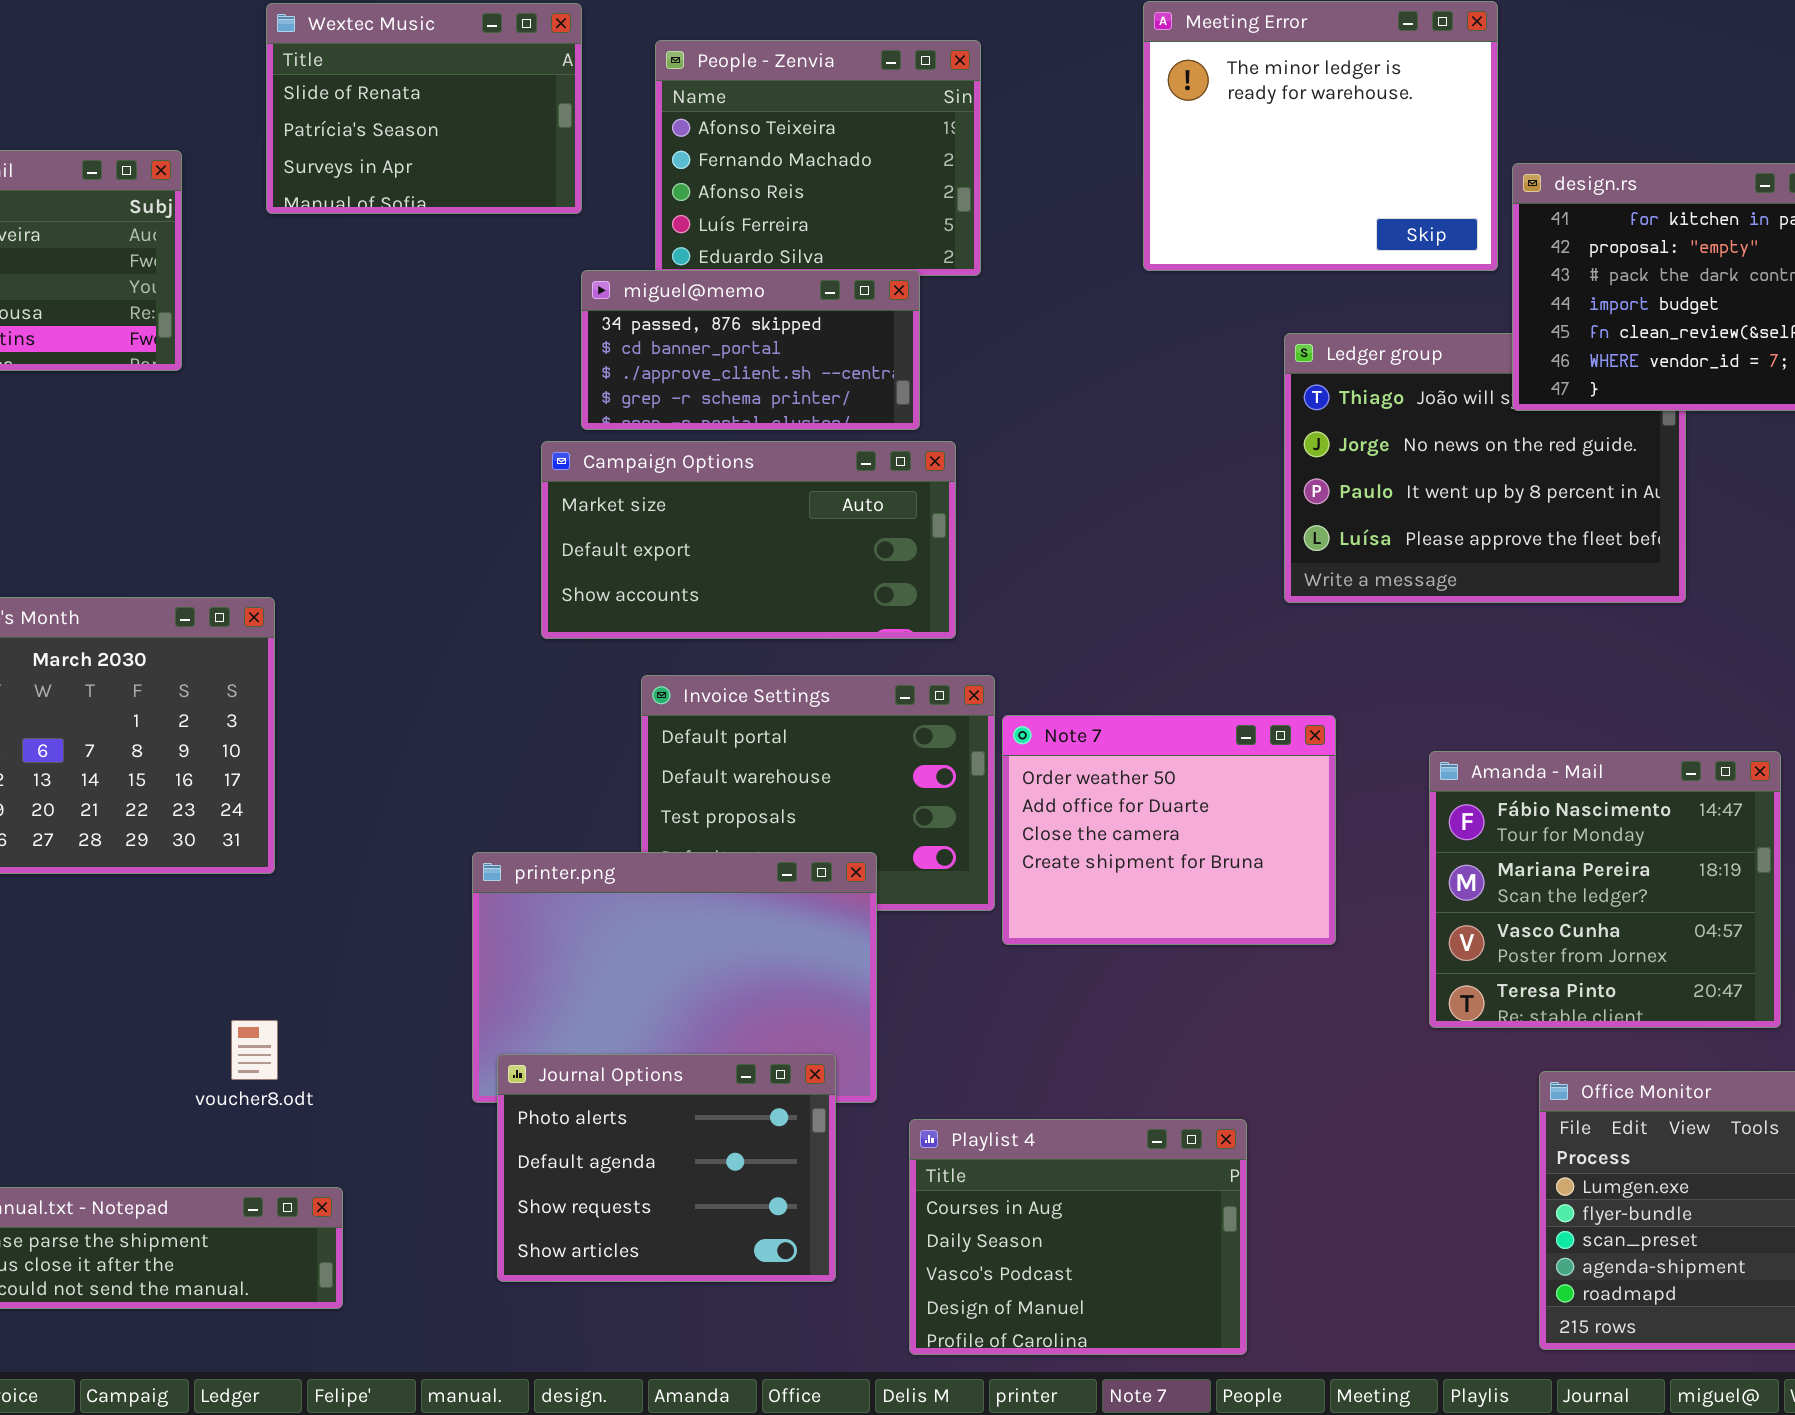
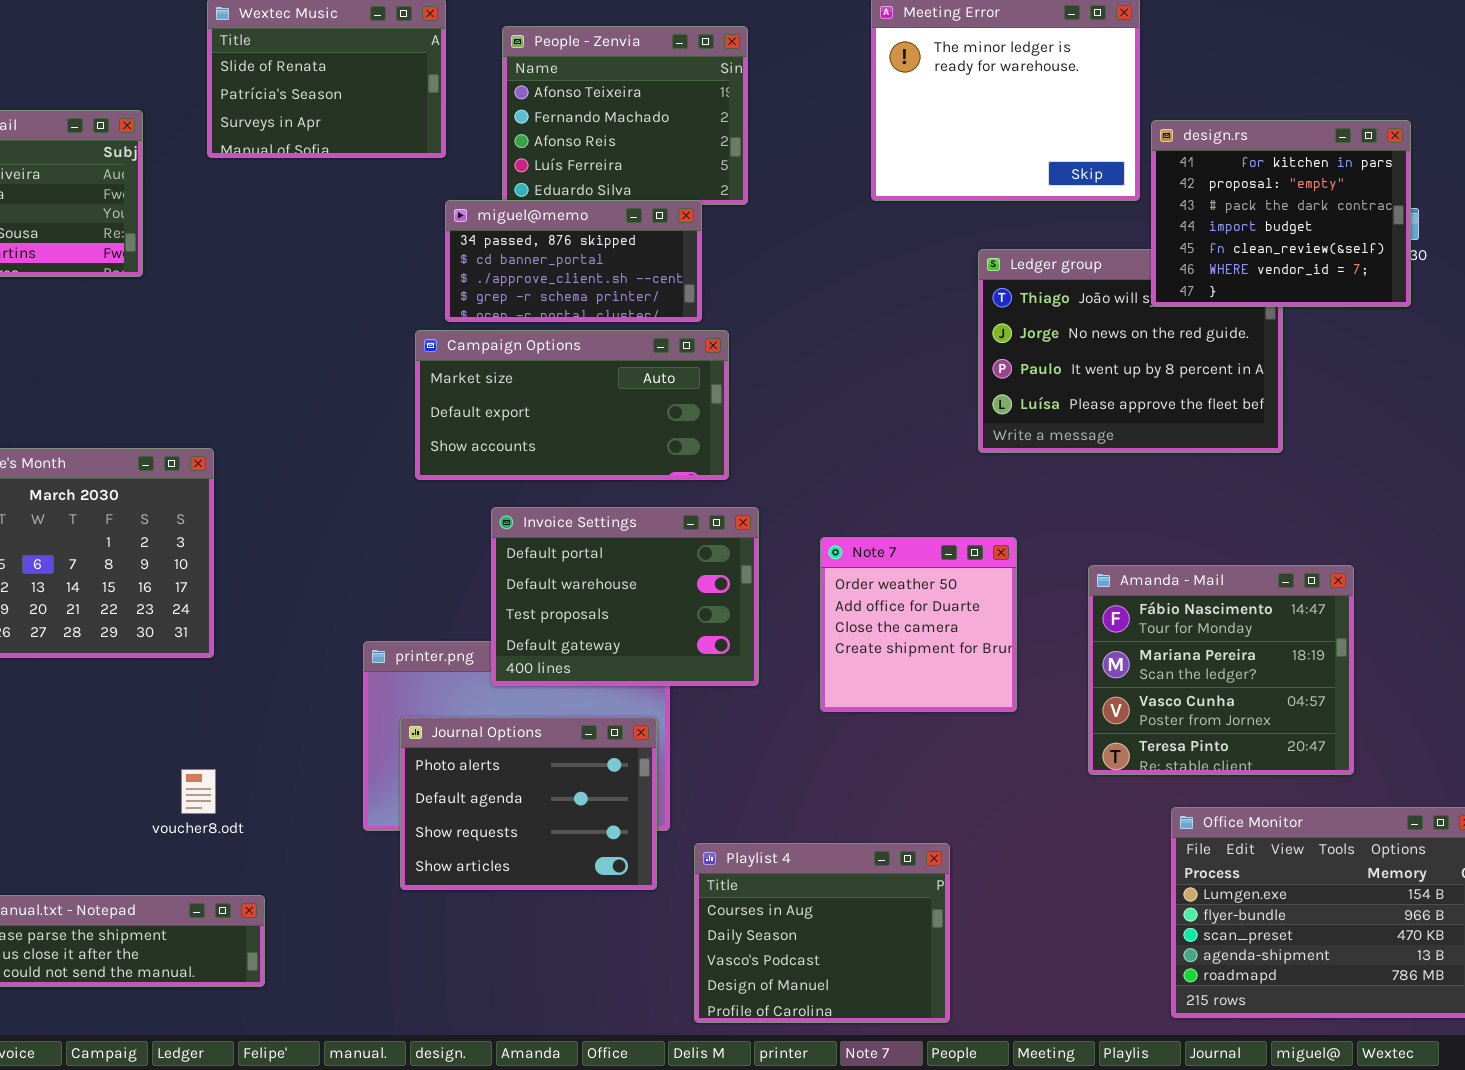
Invoice Settings: [641,675,995,911] -> [491,507,759,686], raised
Note 7: [1002,715,1336,945] -> [820,537,1017,712], resized
Journal Options: [497,1054,836,1282] -> [400,717,657,890], moved

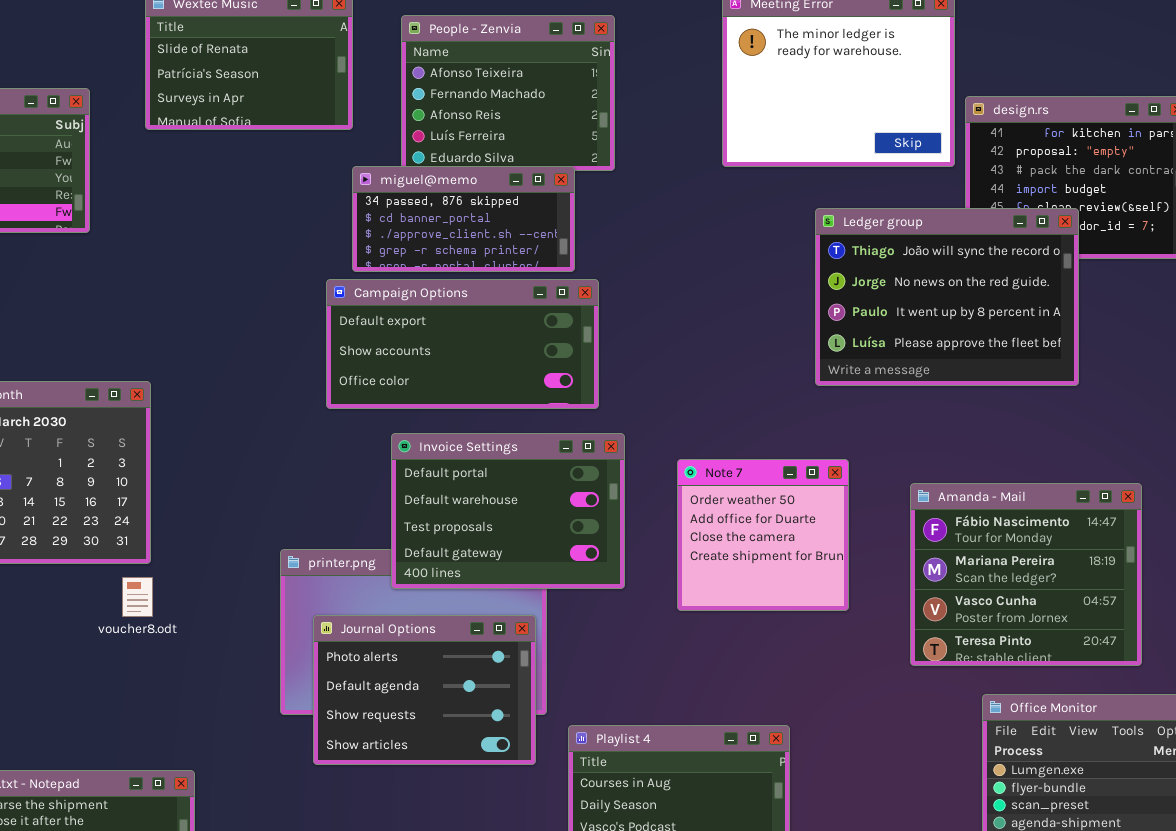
Ledger group: [978,249,1283,453] -> [815,208,1079,386], raised
Campaign Options: [415,330,729,480] -> [326,279,599,409], scrolled down 1 row
voucher8.odt: [181,769,216,814] -> [122,577,153,617], moved

